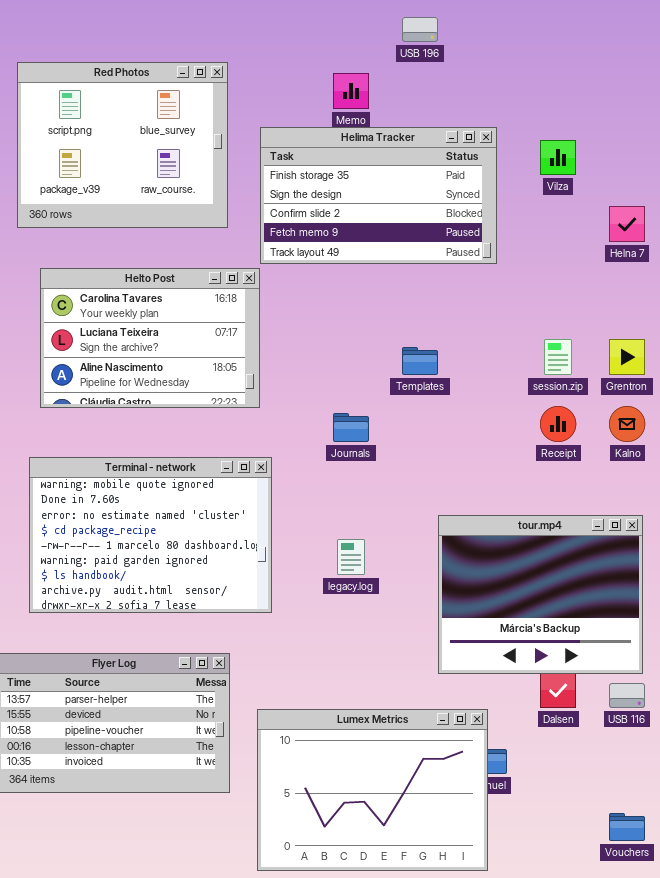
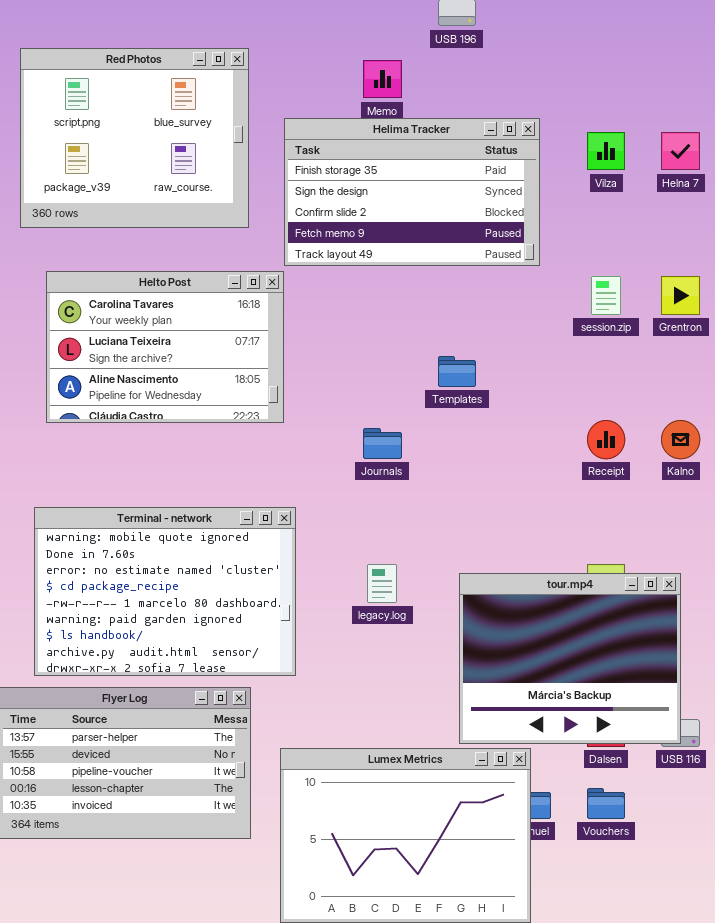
Helna 7: [609,206,645,242] -> [661,132,700,170], moved
session.zip: [544,339,572,375] -> [591,276,621,315], moved
Grentron: [609,339,645,375] -> [661,276,700,315], moved
Terminal - network: [29,457,272,613] -> [34,507,296,676], moved
tour.mp4: [438,515,643,674] -> [459,573,681,744], moved
Vouchers: [609,813,645,841] -> [587,788,625,819], moved

